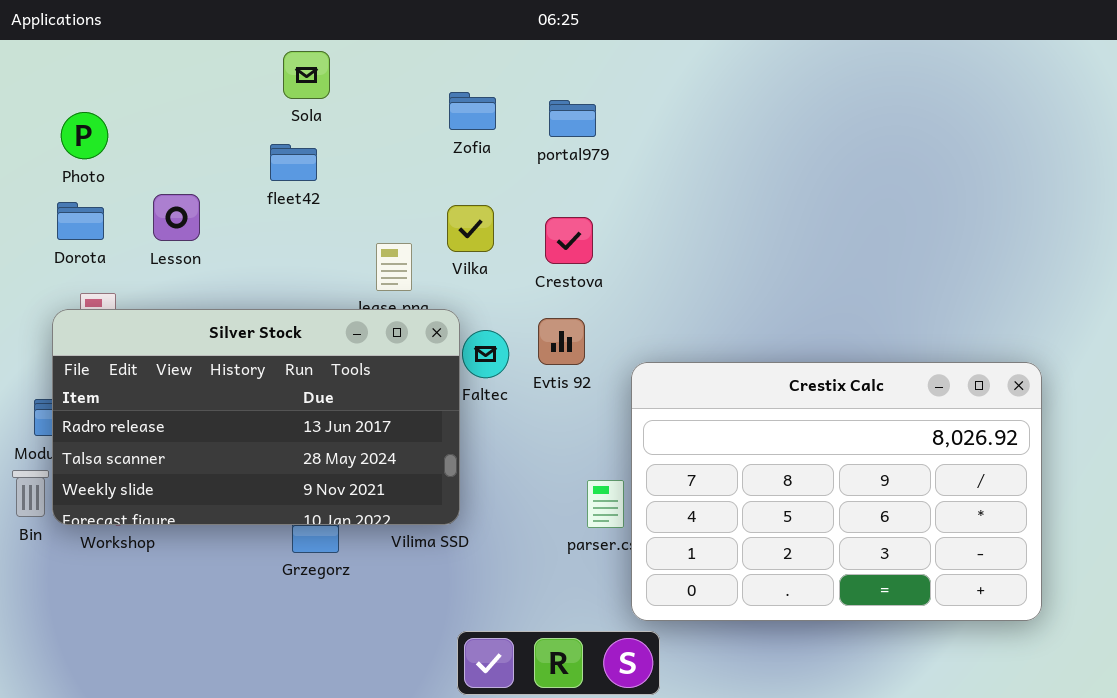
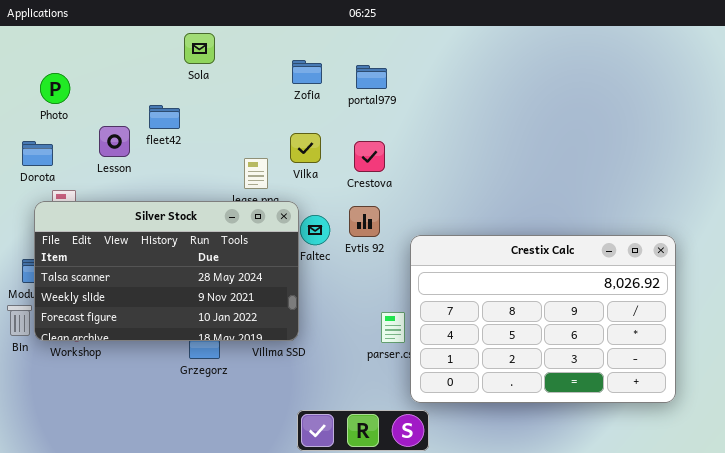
fleet42: [270,144,317,181] -> [149,105,180,129], moved
Dorota: [57,202,104,240] -> [22,141,53,166], moved
Silver Stock: [52,309,460,525] -> [34,201,299,341], scrolled down 1 row

